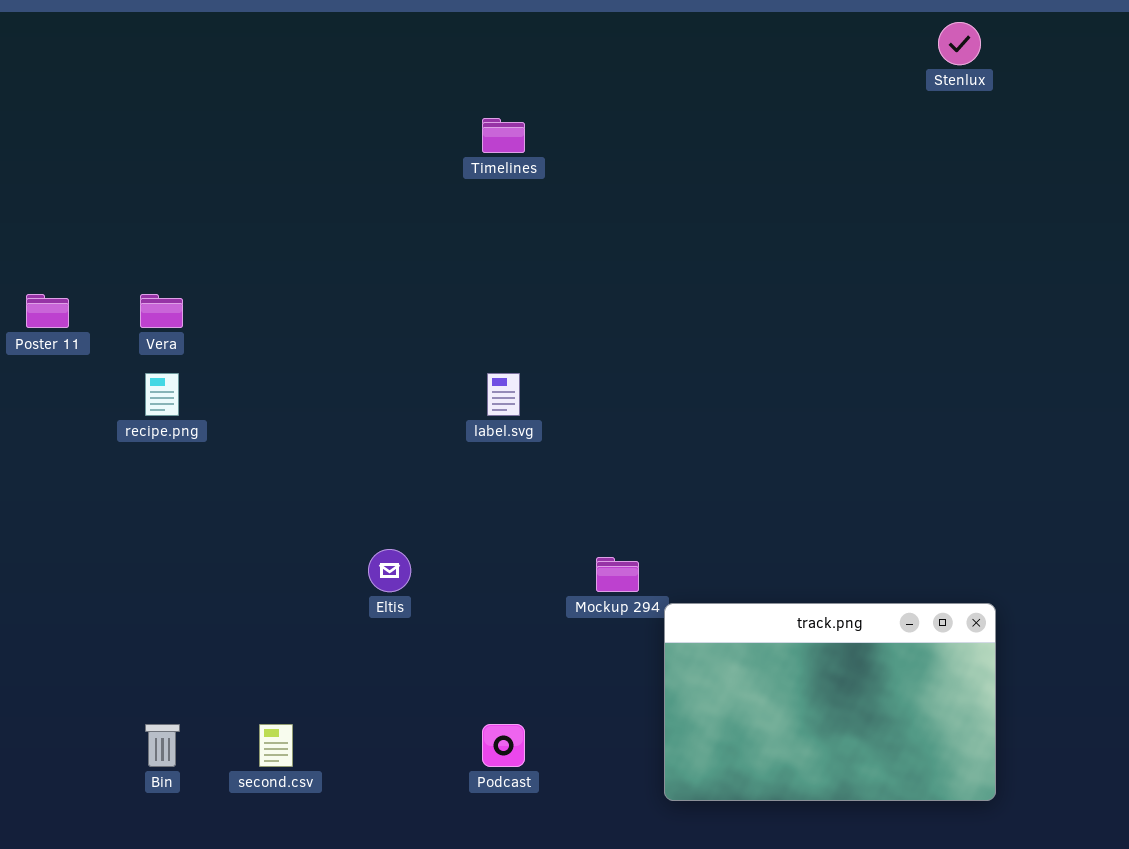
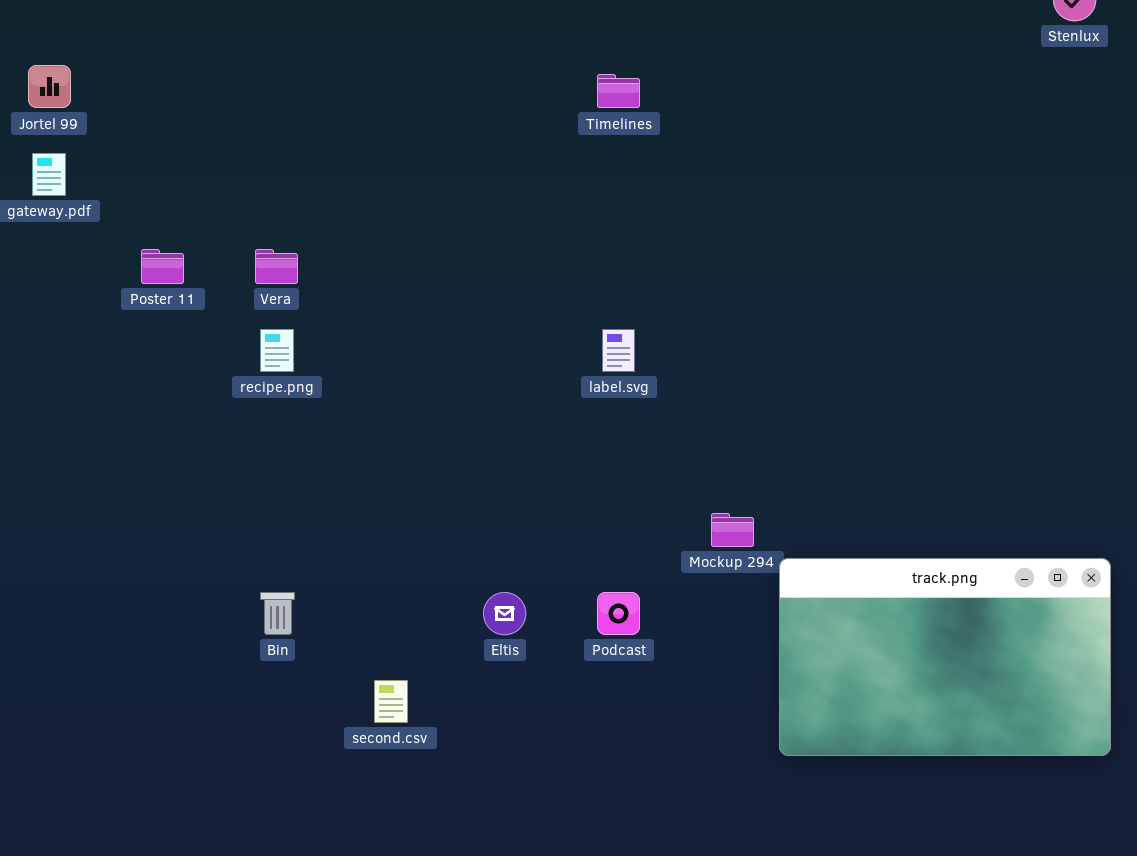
Eltis: [368,549,411,592] -> [483,592,526,635], moved
Bin: [145,724,180,767] -> [260,592,295,635], moved
Podcast: [482,724,525,767] -> [597,592,640,635], moved

